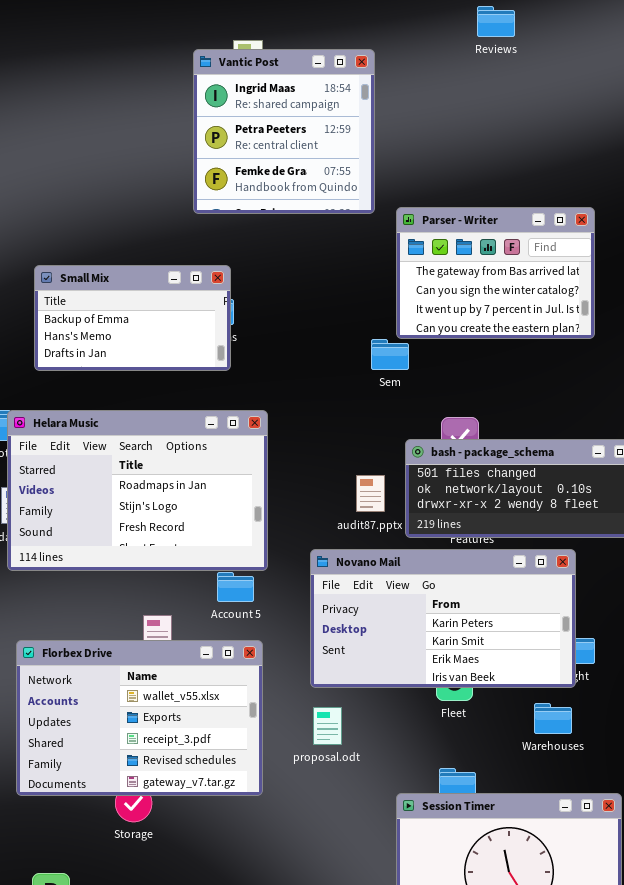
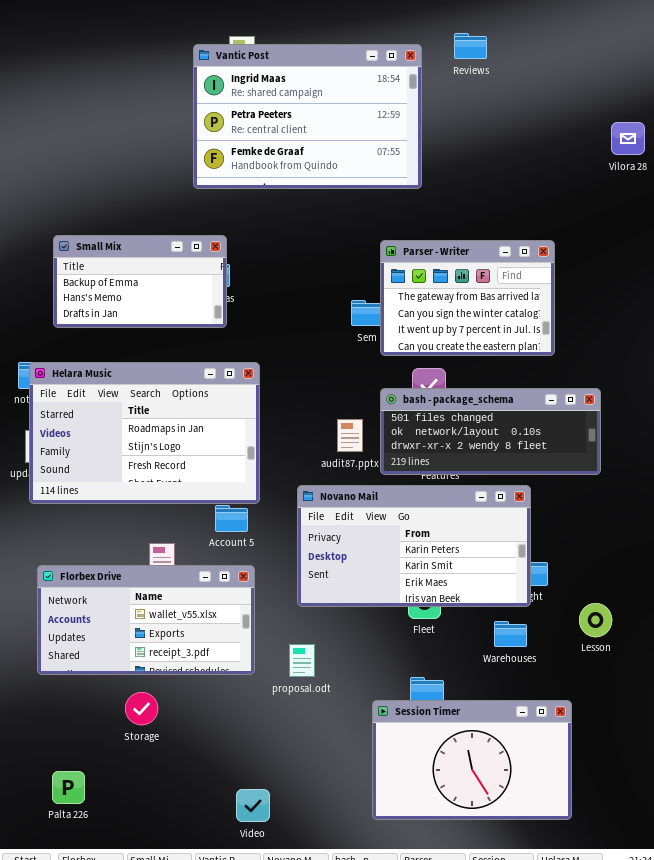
Reviews: [477,6,515,37] -> [454,33,487,59], moved
Vantic Post: [193,49,375,214] -> [193,44,422,189], resized
Parser - Writer: [396,207,595,339] -> [380,240,555,356], moved
Florbex Drive: [16,640,263,796] -> [37,565,255,675], resized
proposal.odt: [313,707,342,745] -> [289,644,315,677], moved

